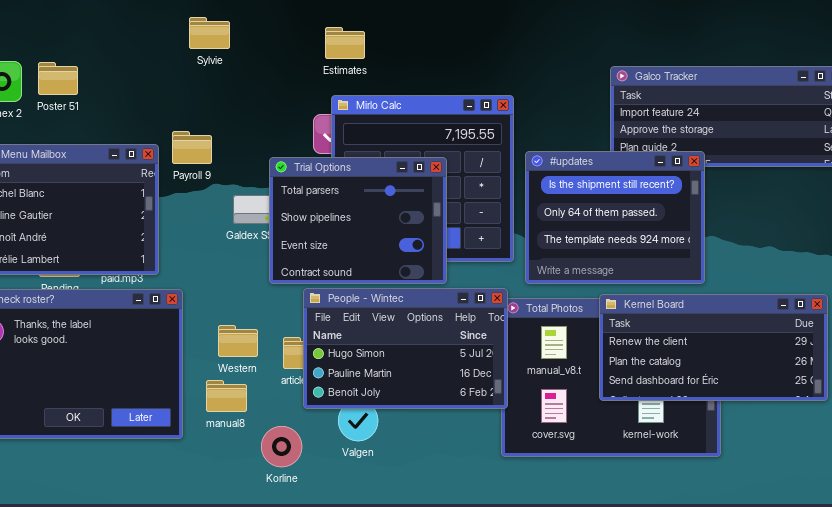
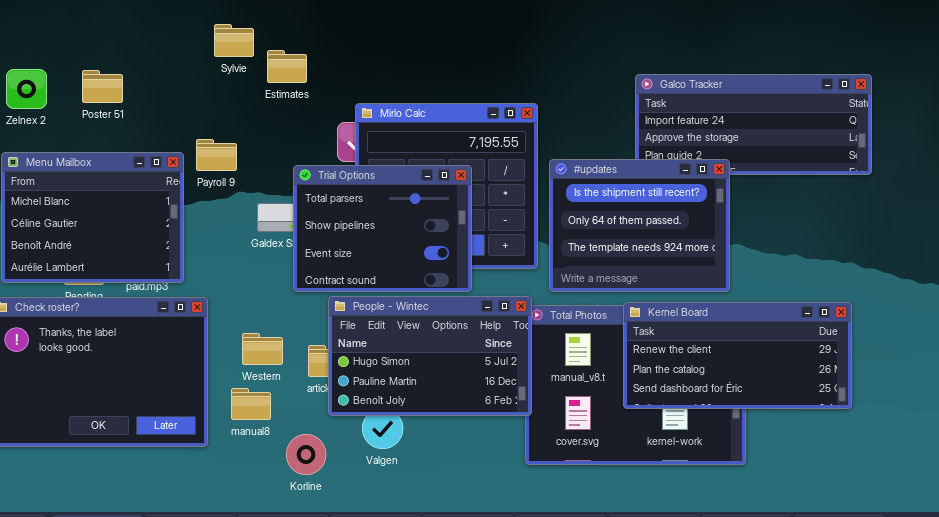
Estimates: [325,27,365,59] -> [267,50,307,83], moved
Poster 51: [38,62,78,95] -> [82,70,123,103], moved

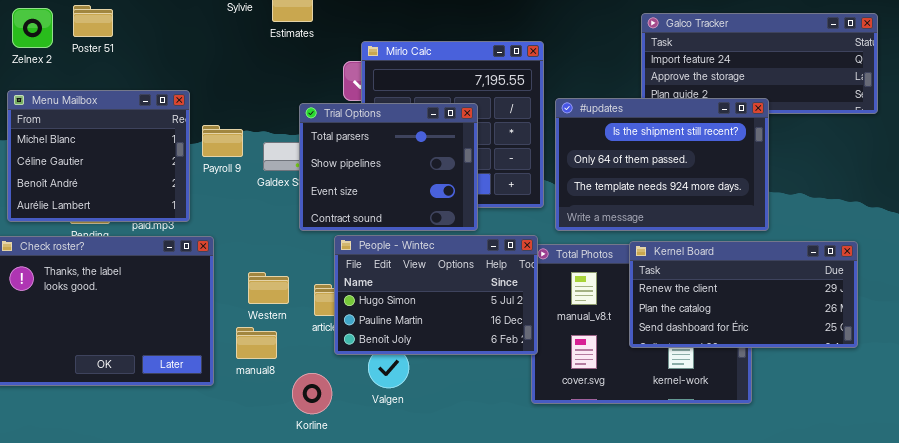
Poster 51: [82,70,123,103] -> [73,5,113,37], moved
Payroll 9: [196,139,237,171] -> [202,125,243,157], moved
#updates: [549,159,730,292] -> [555,98,769,231], resized

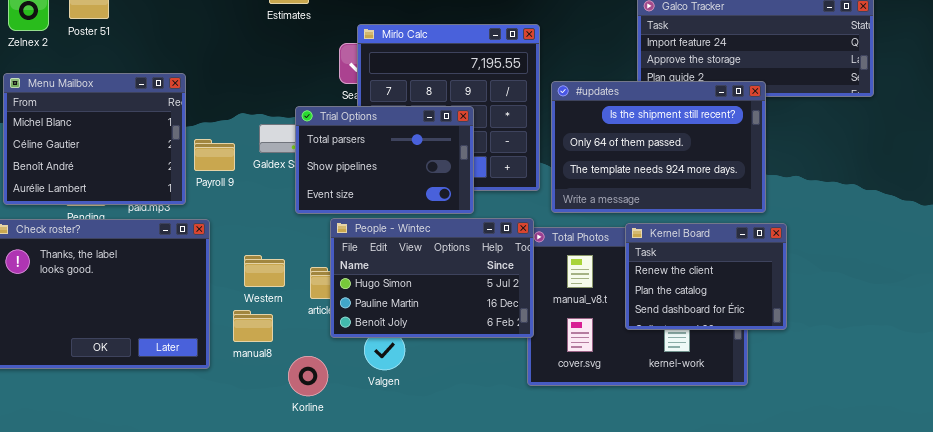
Trial Options: [299,103,478,231] -> [295,106,474,214], resized
Payroll 9: [202,125,243,157] -> [194,139,235,171], moved
Kernel Board: [629,241,858,348] -> [625,223,787,330], resized

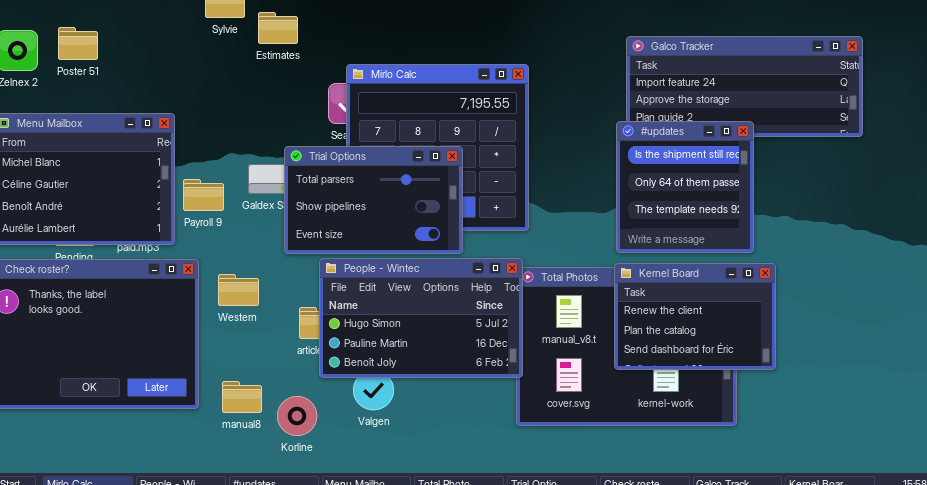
#updates: [551,81,766,213] -> [616,121,754,253], resized
Western: [244,255,285,287] -> [218,274,259,306], moved
manual8: [233,310,273,342] -> [222,381,262,413], moved

